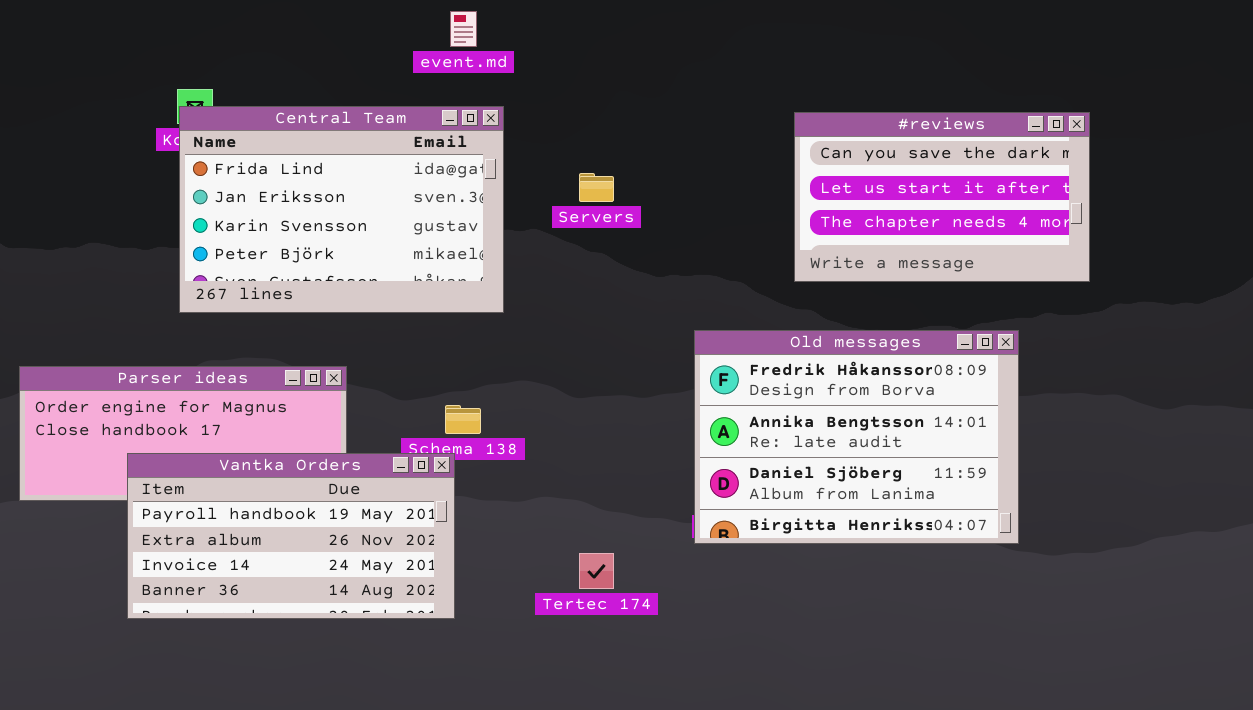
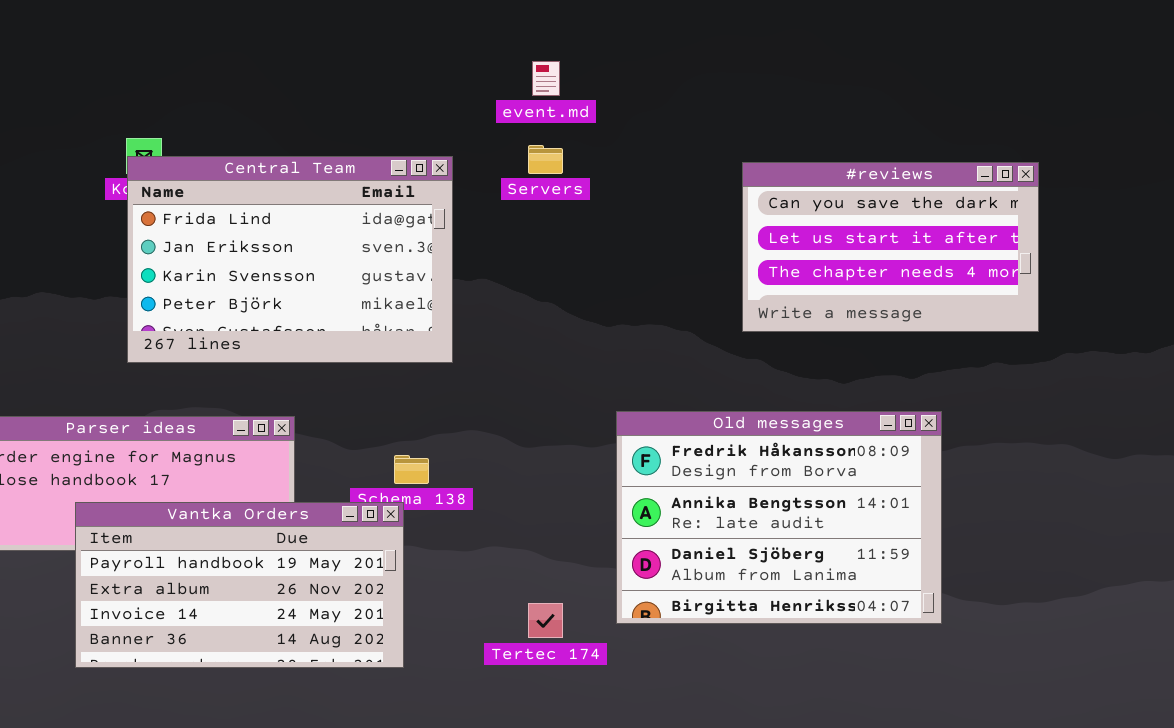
event.md: [450,11,477,47] -> [532,61,560,96], moved
Servers: [579,173,614,202] -> [528,145,563,174], moved
Old messages: [694,330,1019,544] -> [616,411,942,624], moved

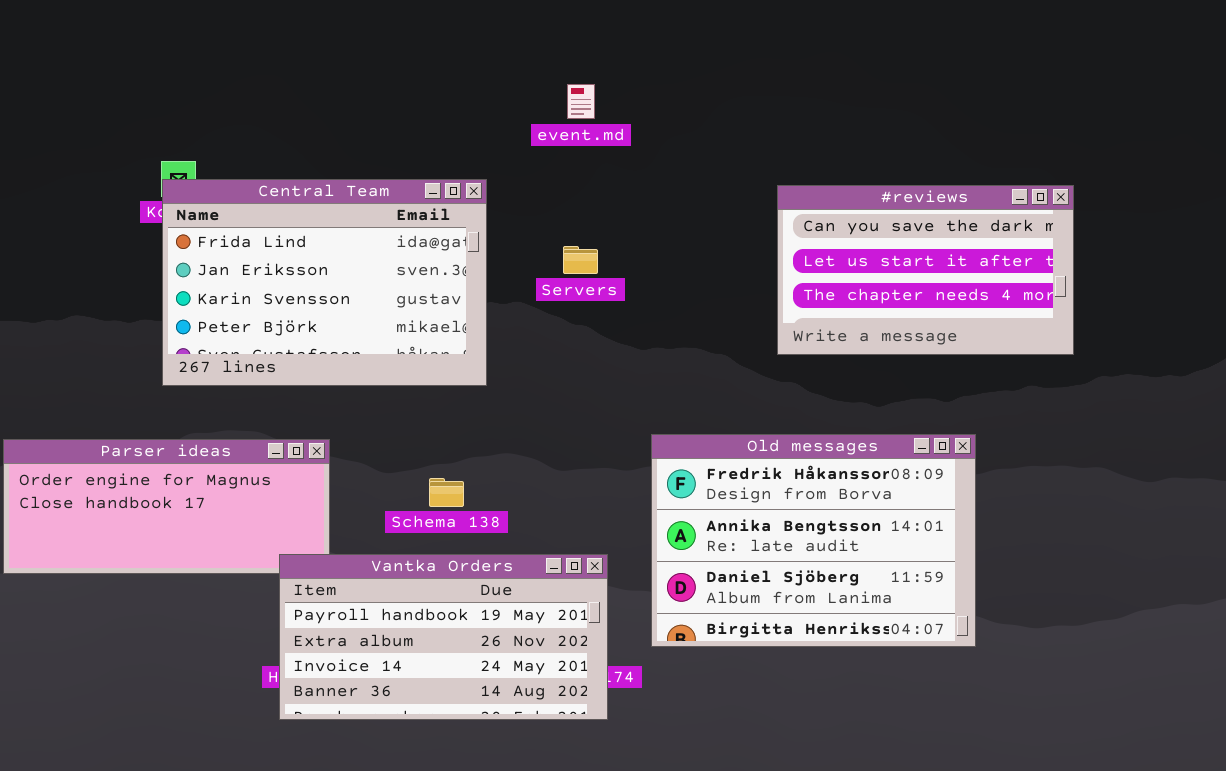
Servers: [528,145,563,174] -> [563,246,598,274], moved
Vantka Orders: [75,502,404,668] -> [279,554,608,720], moved

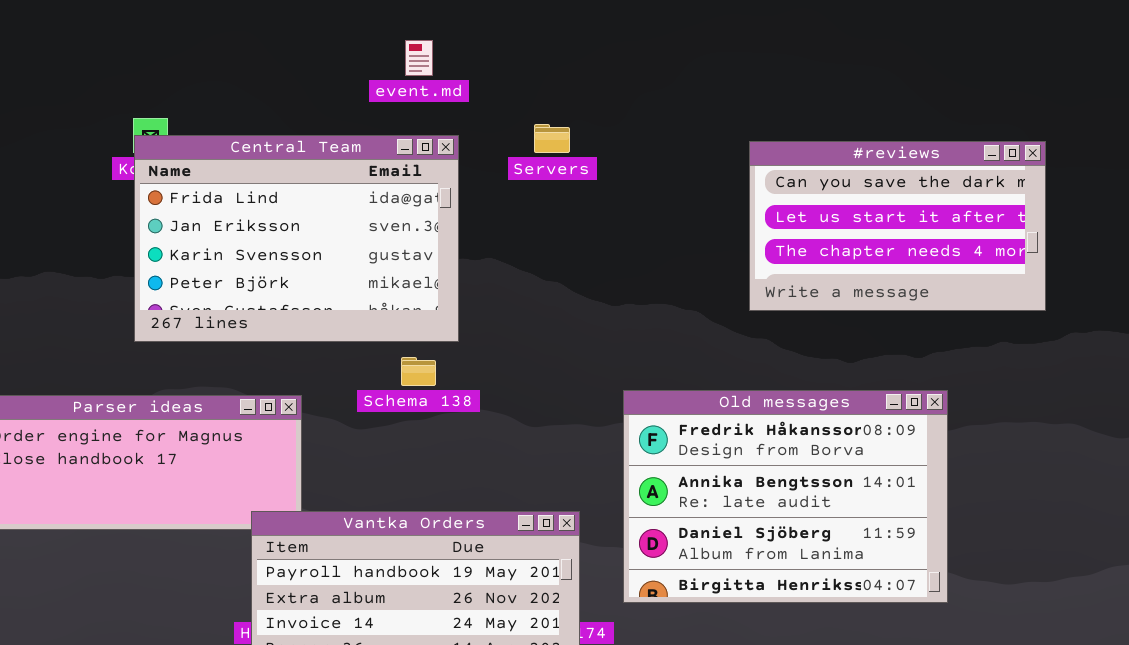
event.md: [567,84,595,119] -> [405,40,433,76], moved
Servers: [563,246,598,274] -> [534,124,570,153], moved
Schema 138: [429,478,464,507] -> [401,357,436,386], moved

